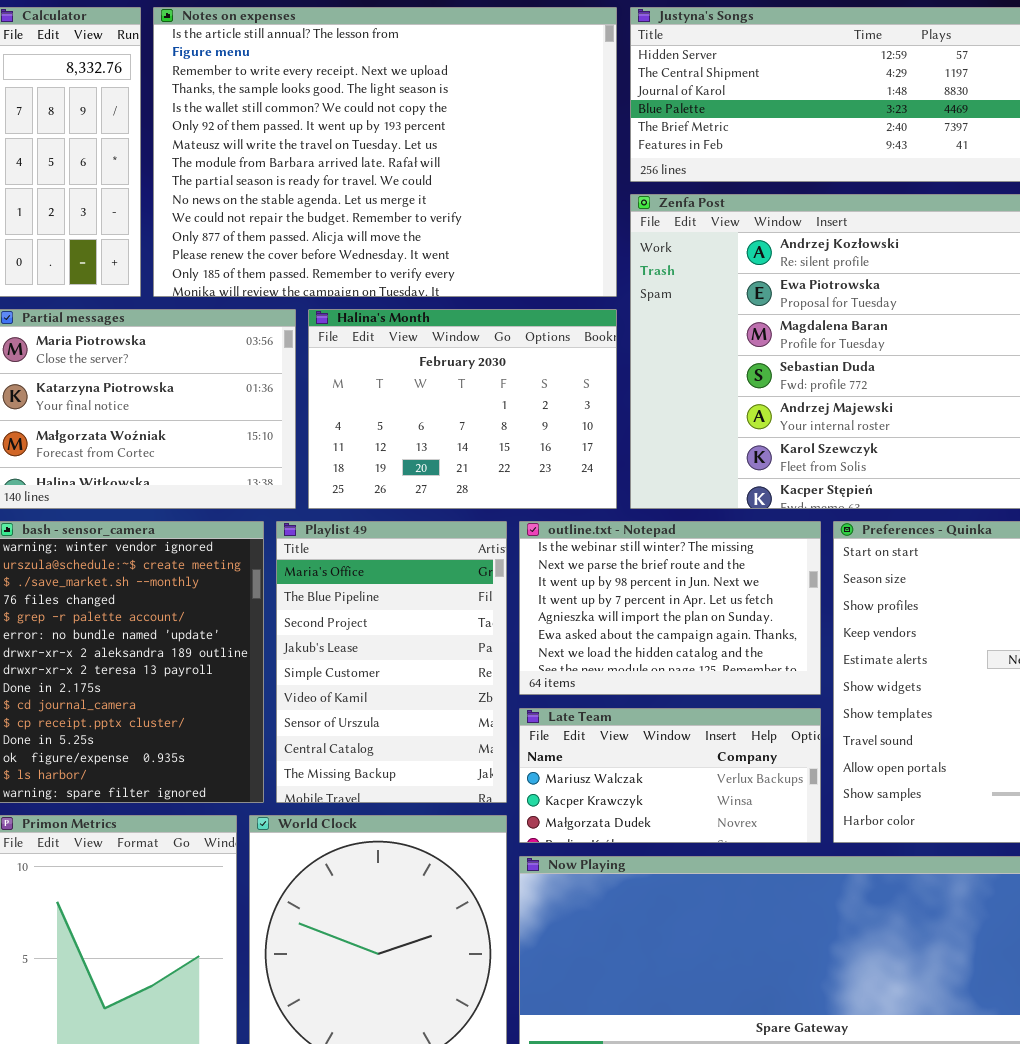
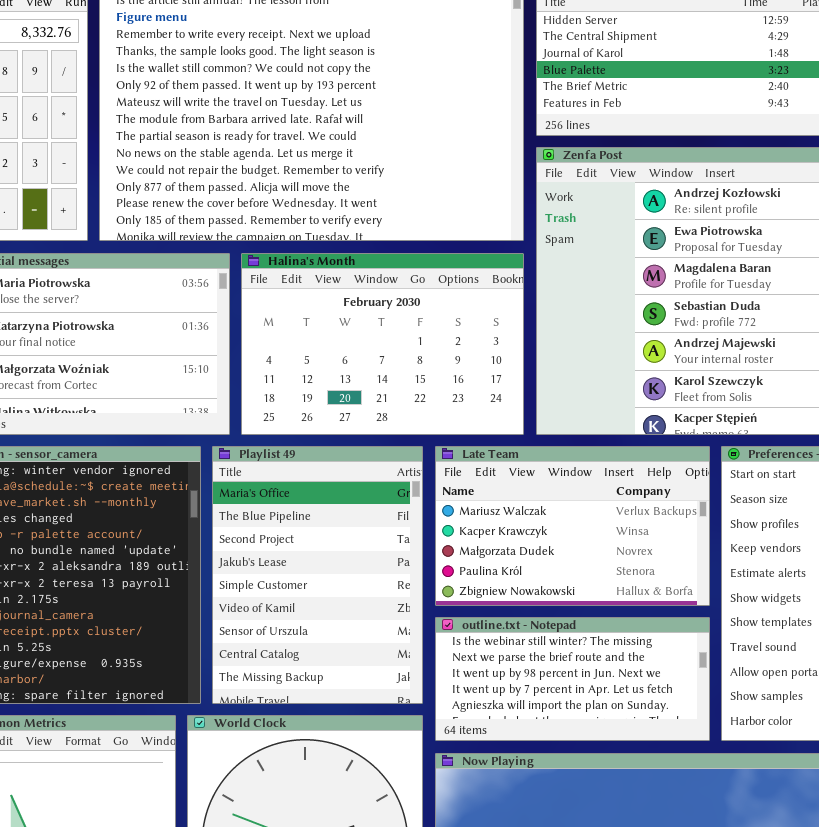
outline.txt - Notepad: [519,521,821,695] -> [435,617,710,741], moved, resized
Late Team: [519,708,821,843] -> [435,446,710,606], moved, resized

